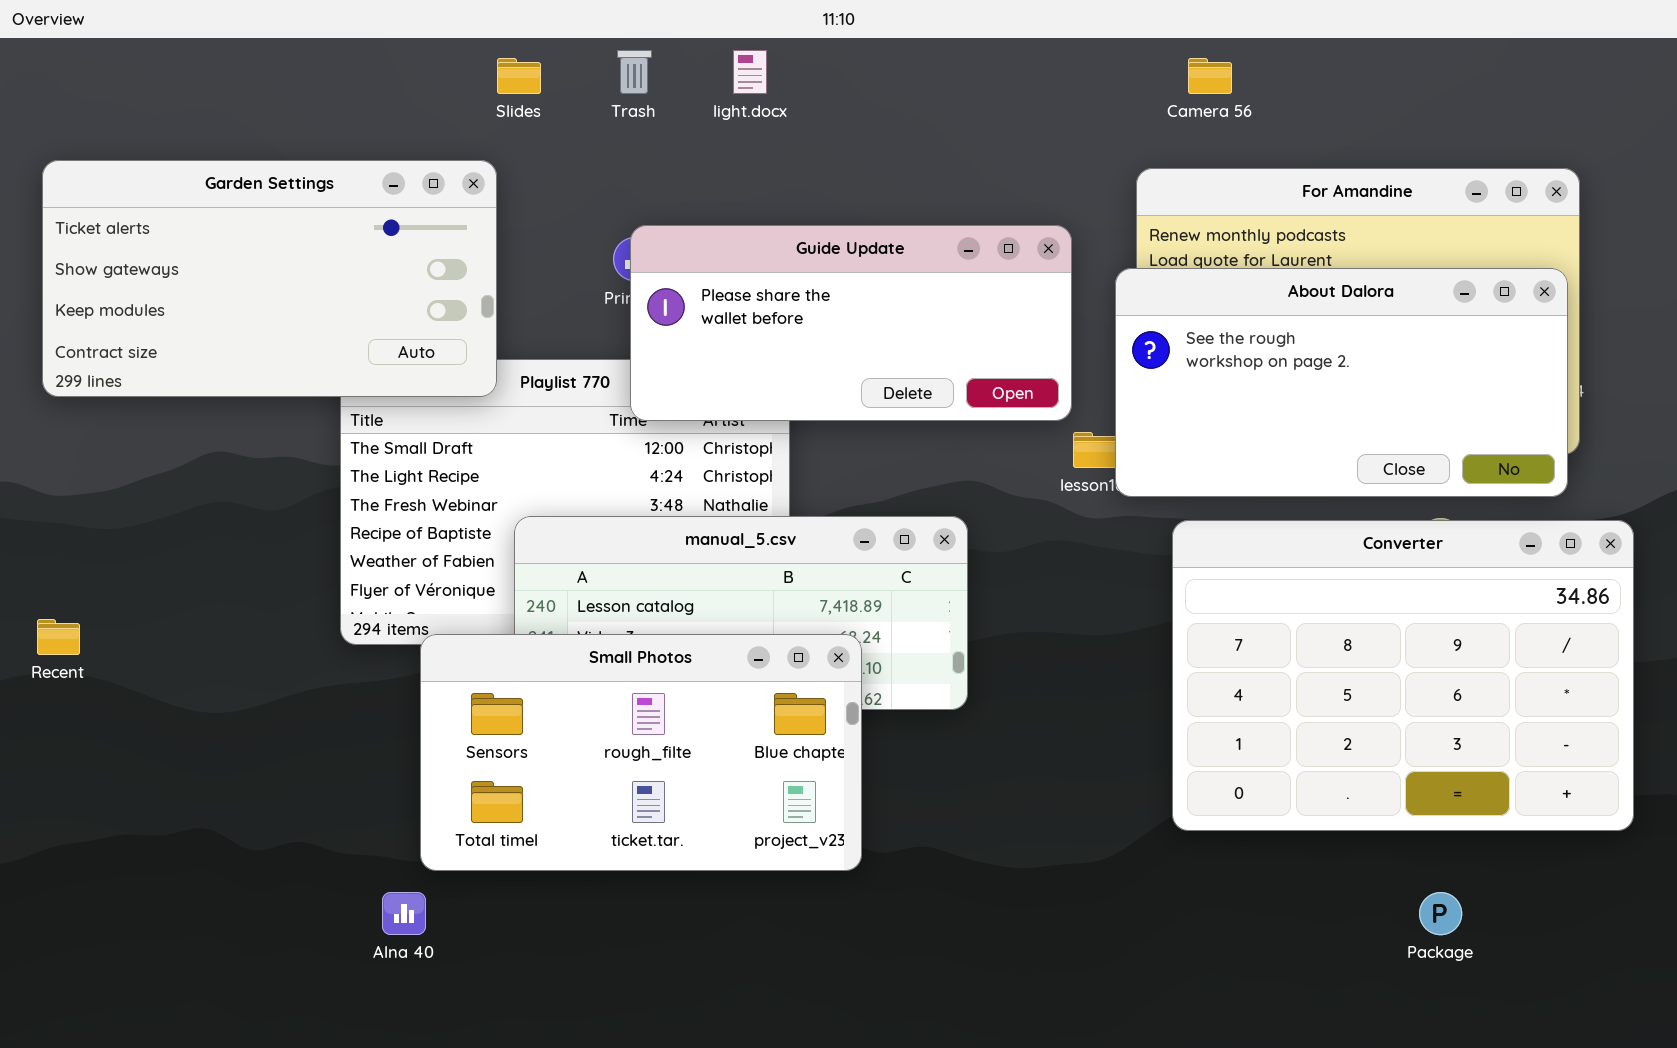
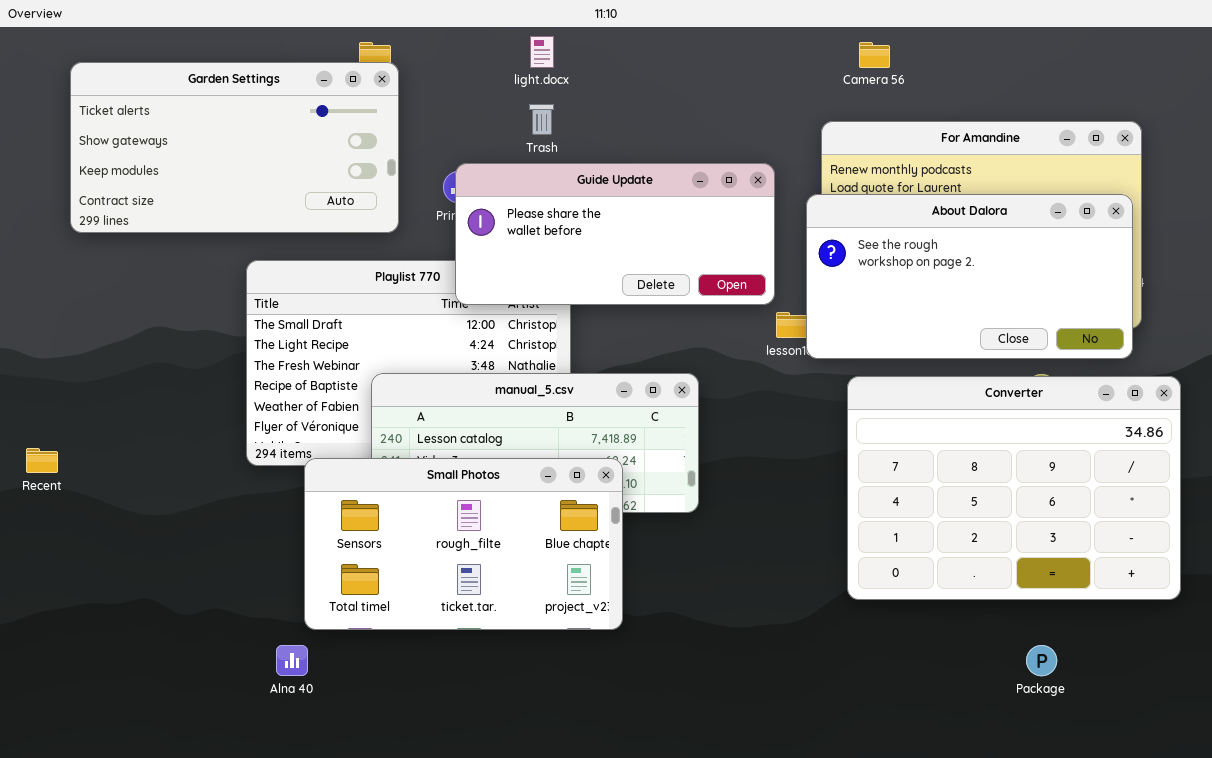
Trash: [617,50,652,94] -> [529,104,554,135], moved
Garden Settings: [42,160,497,397] -> [70,62,399,233], moved

